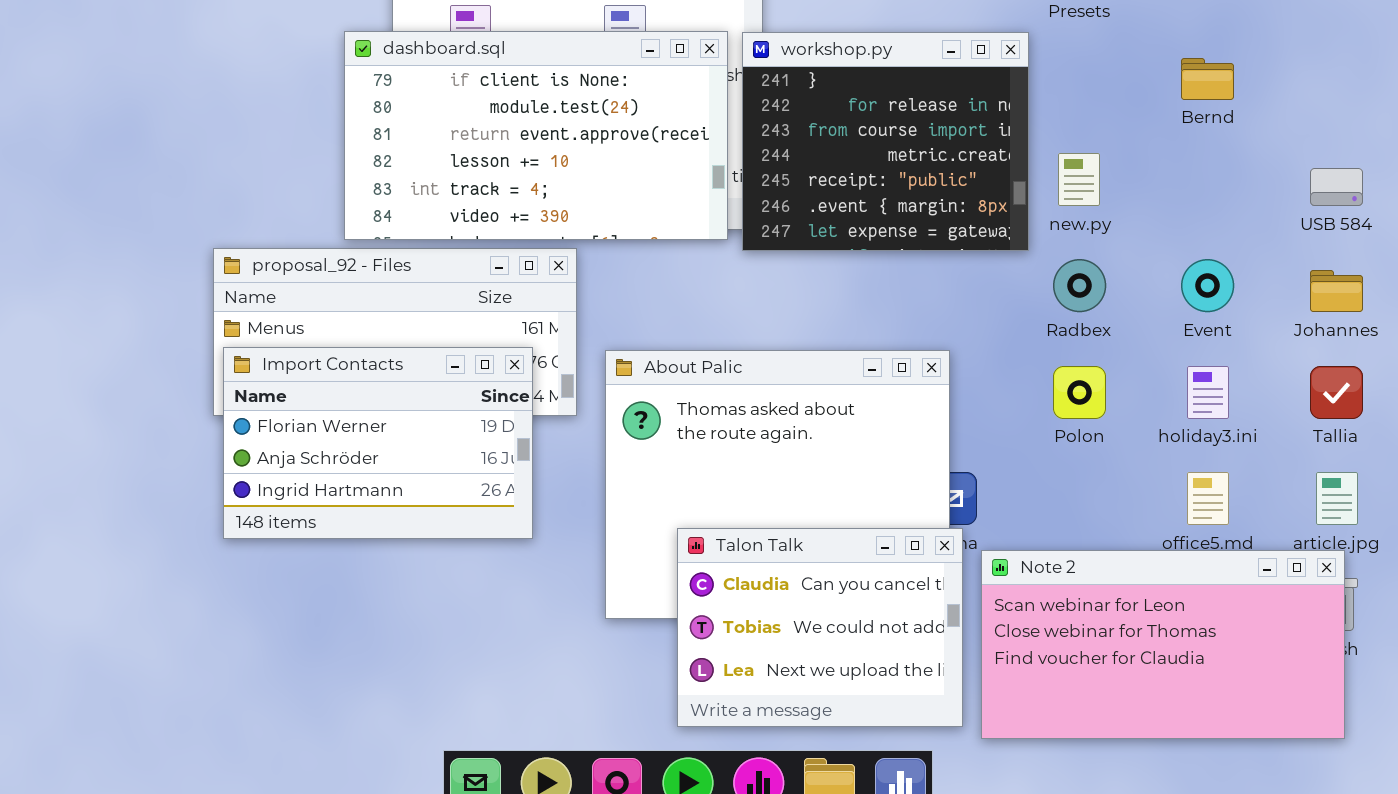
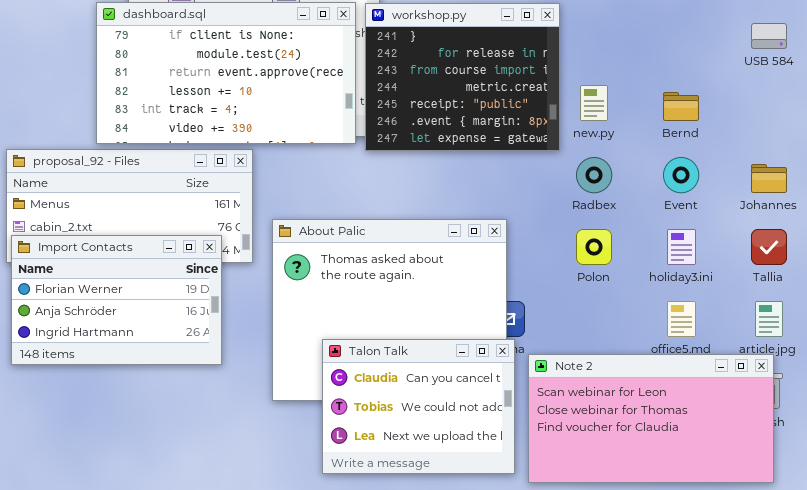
Bernd: [1181,58,1234,100] -> [663,92,699,121], moved
USB 584: [1310,168,1363,206] -> [751,23,787,49], moved
Import Contacts: [223,347,533,539] -> [11,235,222,365], moved

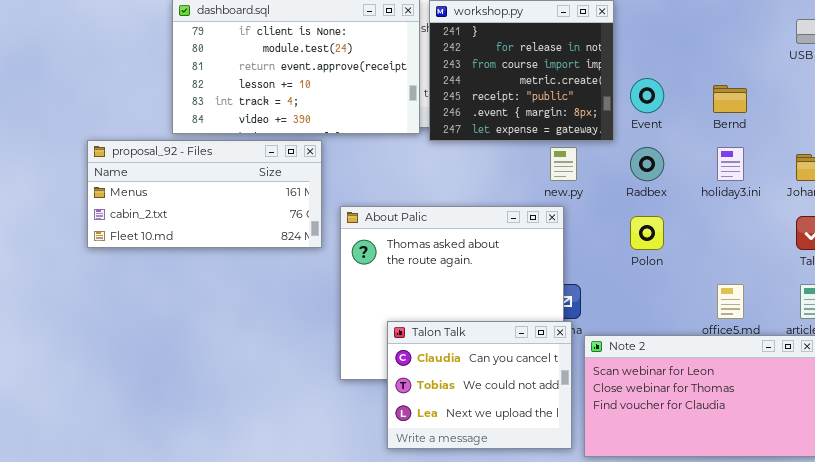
new.py: [580,85,608,121] -> [550,147,577,181], moved
Event: [663,157,699,193] -> [630,78,664,113], moved
holiday3.ini: [667,229,696,265] -> [717,147,744,181], moved
Import Contacts: [11,235,222,365] -> none, closed

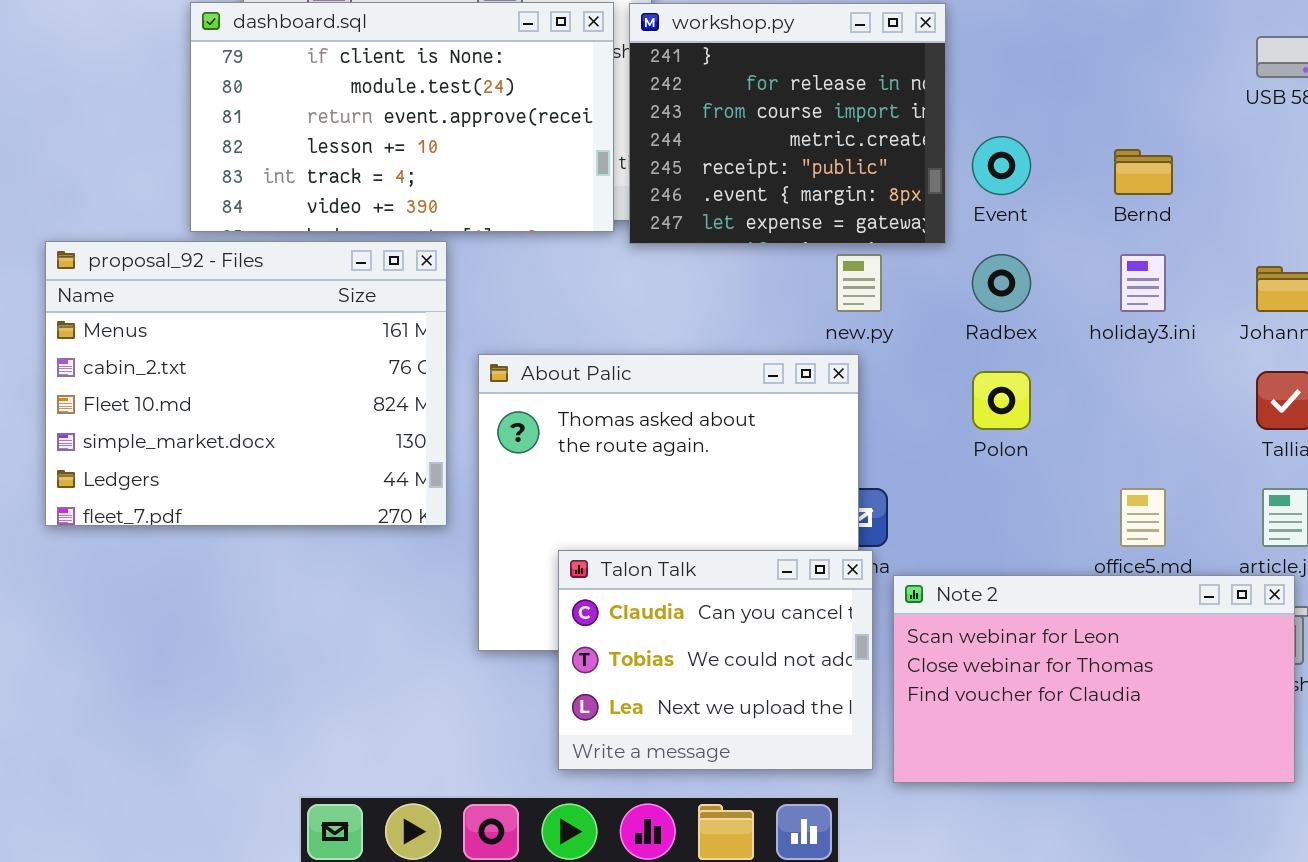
proposal_92 - Files: [87,140,322,248] -> [45,241,447,526], resized

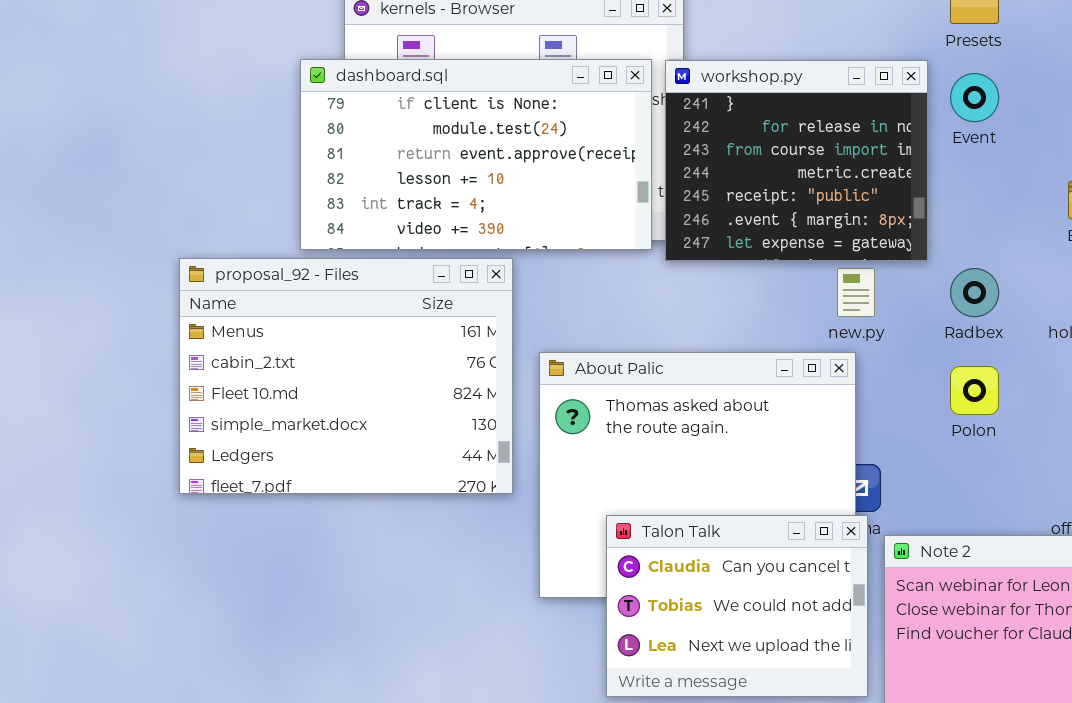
Event: [972,136,1031,195] -> [950,73,999,122], moved

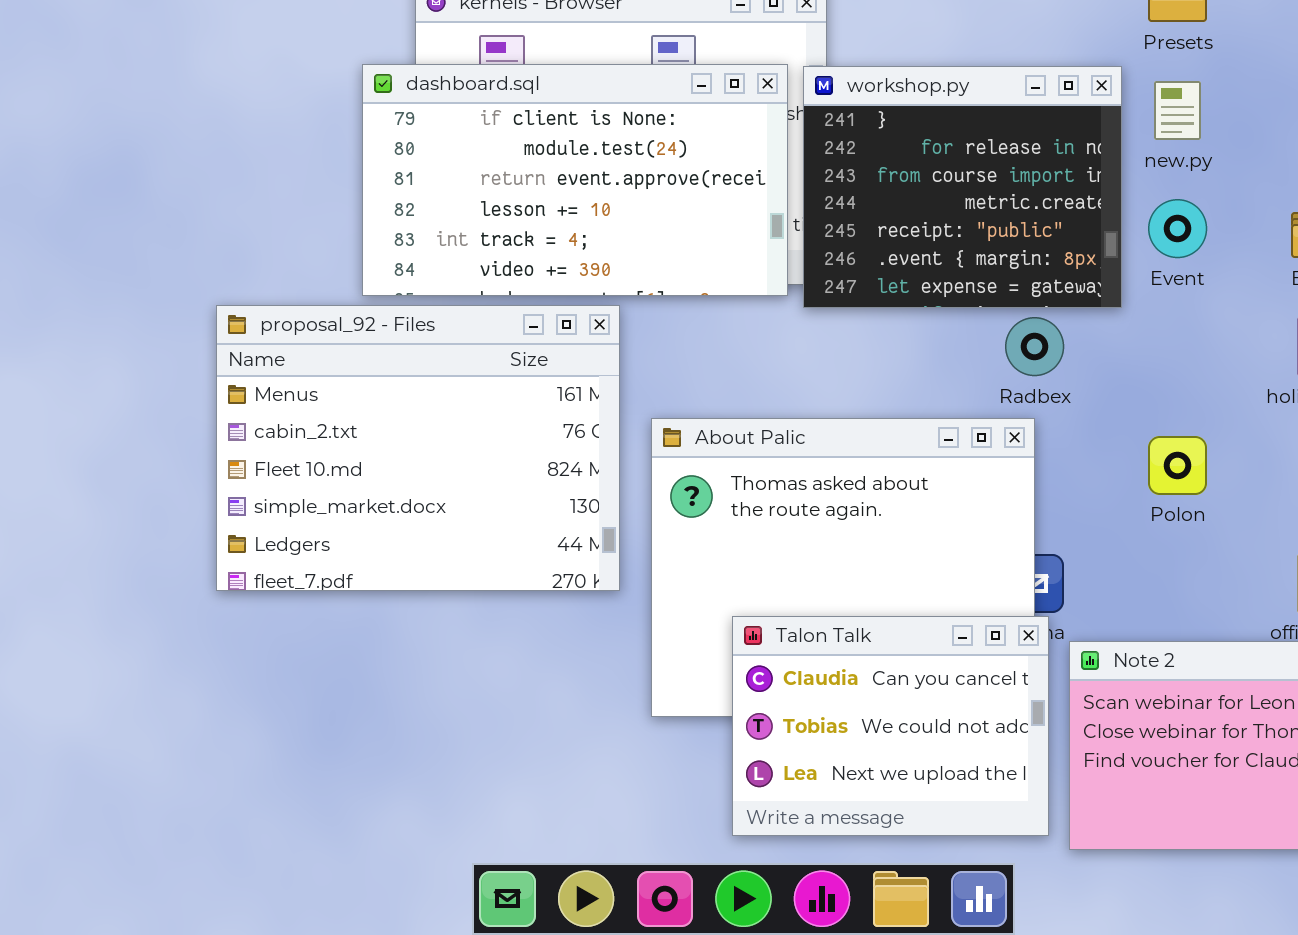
Event: [950,73,999,122] -> [1148,199,1207,258], moved
new.py: [837,268,875,317] -> [1154,81,1201,140], moved
Radbex: [950,268,999,317] -> [1005,317,1064,376], moved

